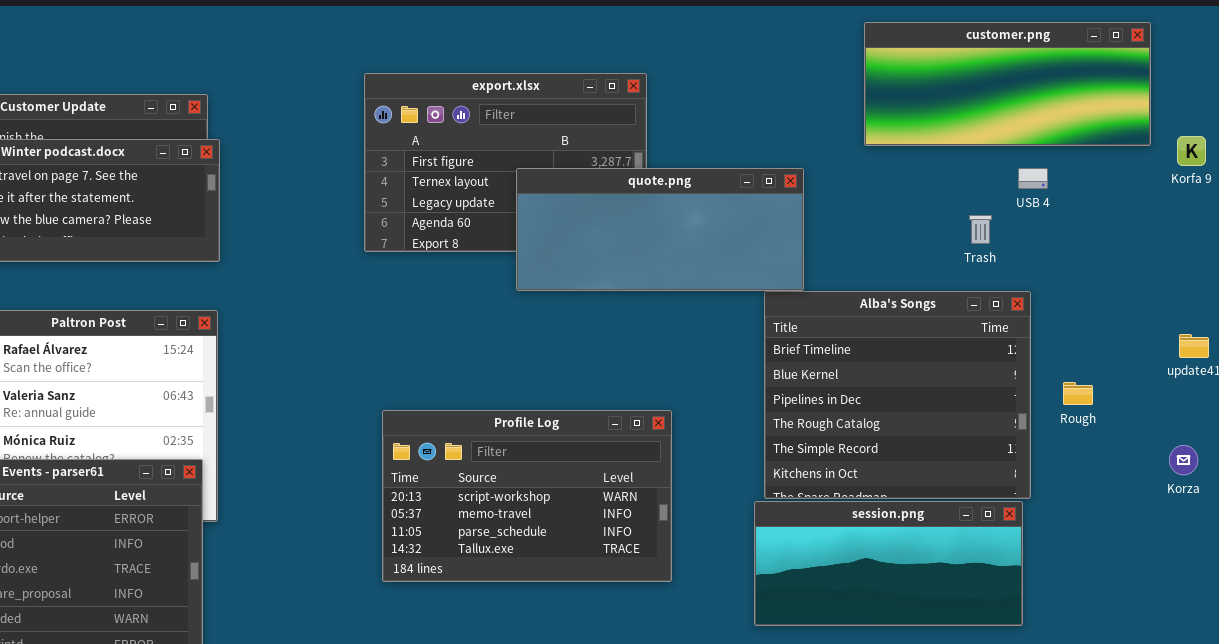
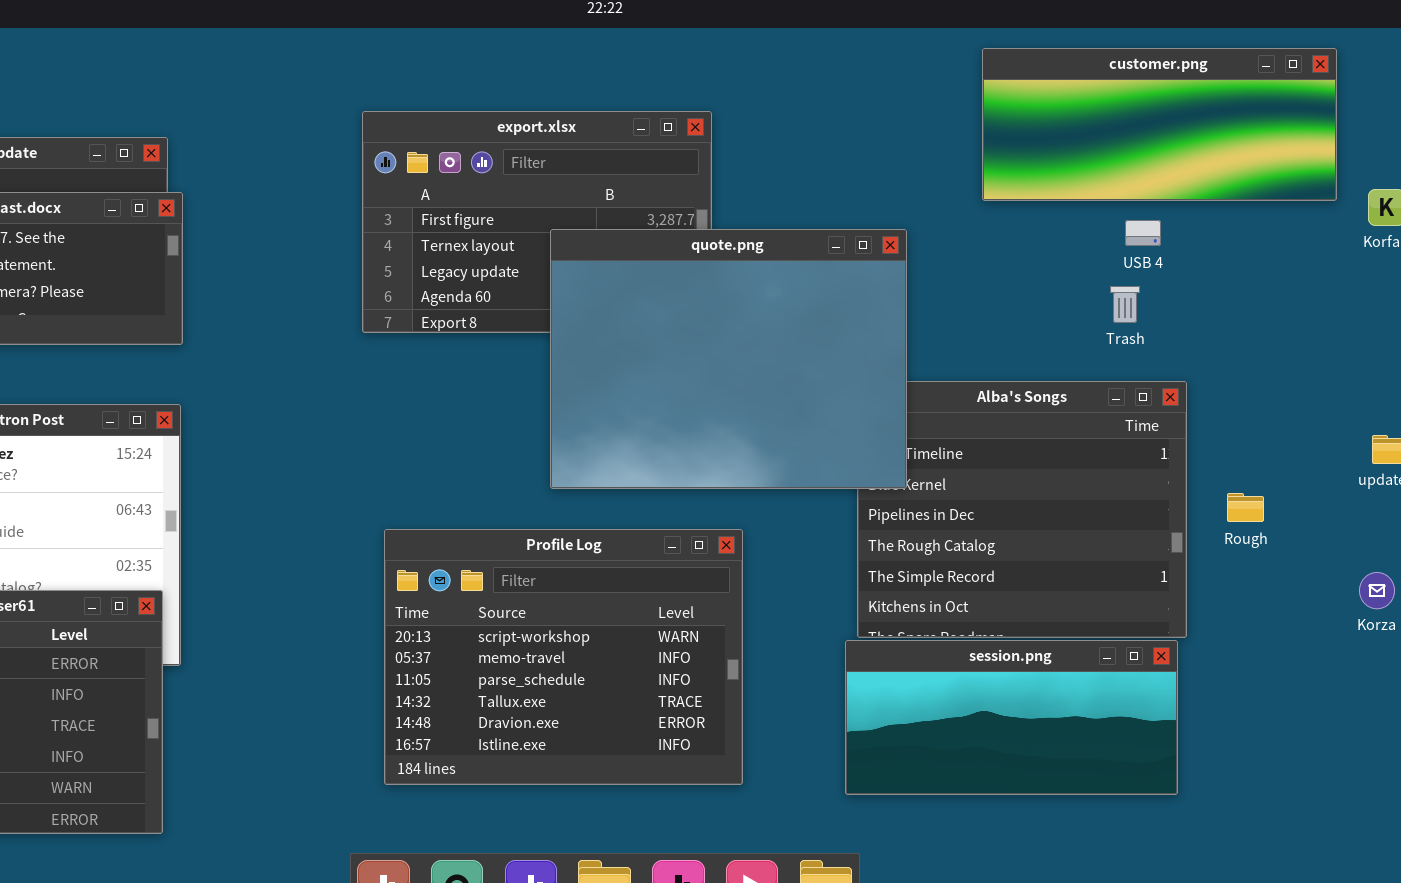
quote.png: [516,168,804,291] -> [550,229,907,489], resized
USB 4: [1018,168,1048,189] -> [1125,220,1161,246], moved
Profile Log: [382,410,672,582] -> [384,529,743,785], resized

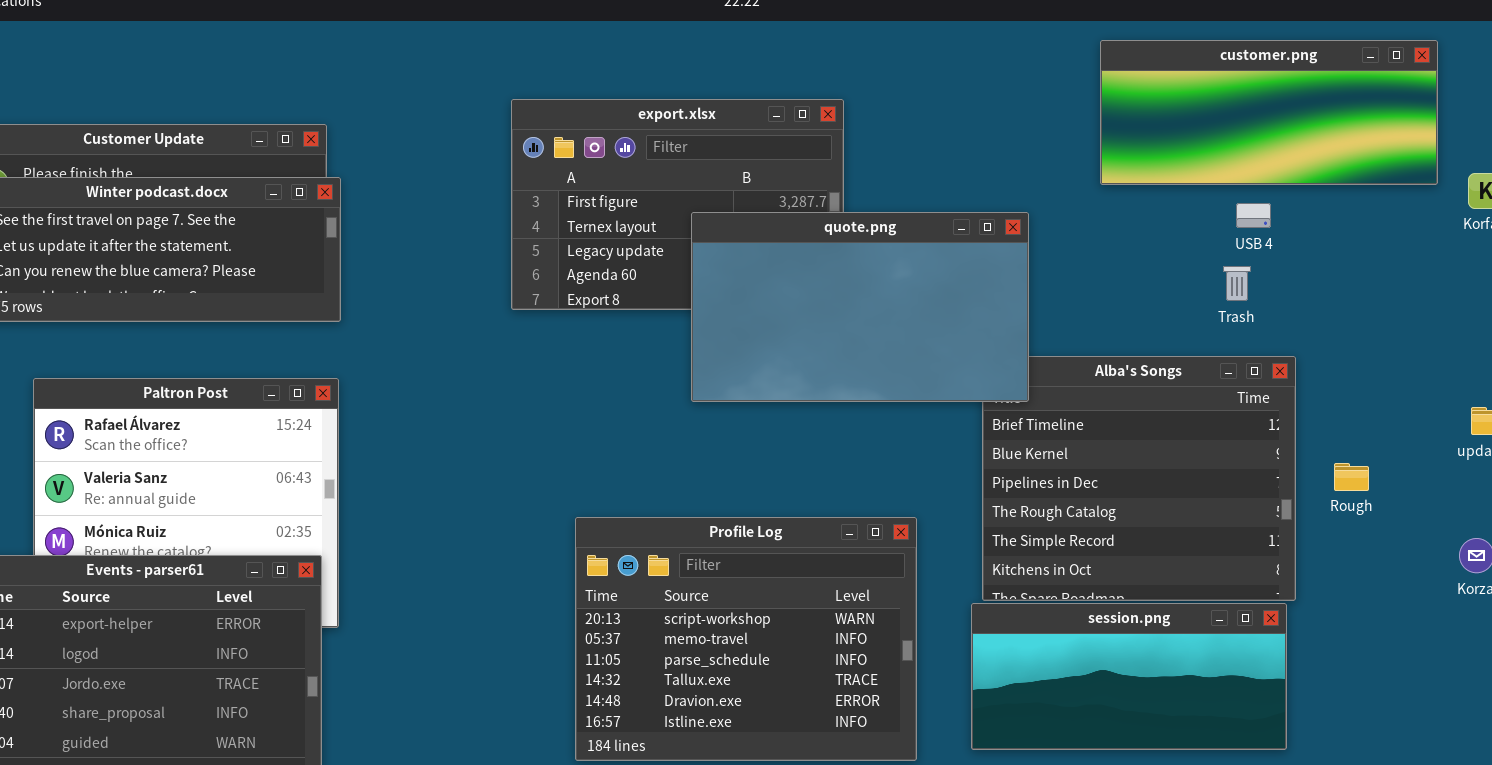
quote.png: [550,229,907,489] -> [691,212,1029,402], resized
Profile Log: [384,529,743,785] -> [575,517,917,761], moved

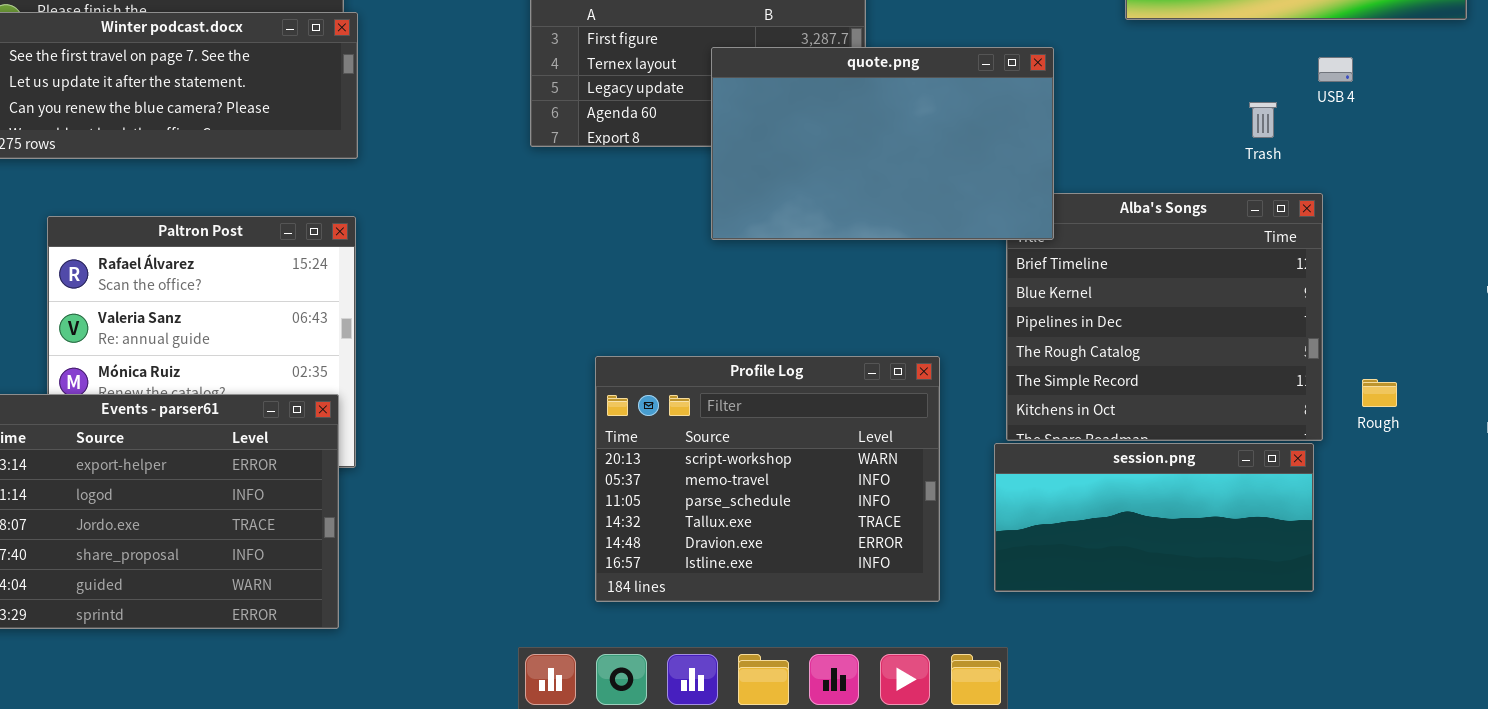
USB 4: [1236,203,1271,228] -> [1318,57,1353,82], moved
Rough: [1334,463,1369,491] -> [1362,379,1397,407], moved

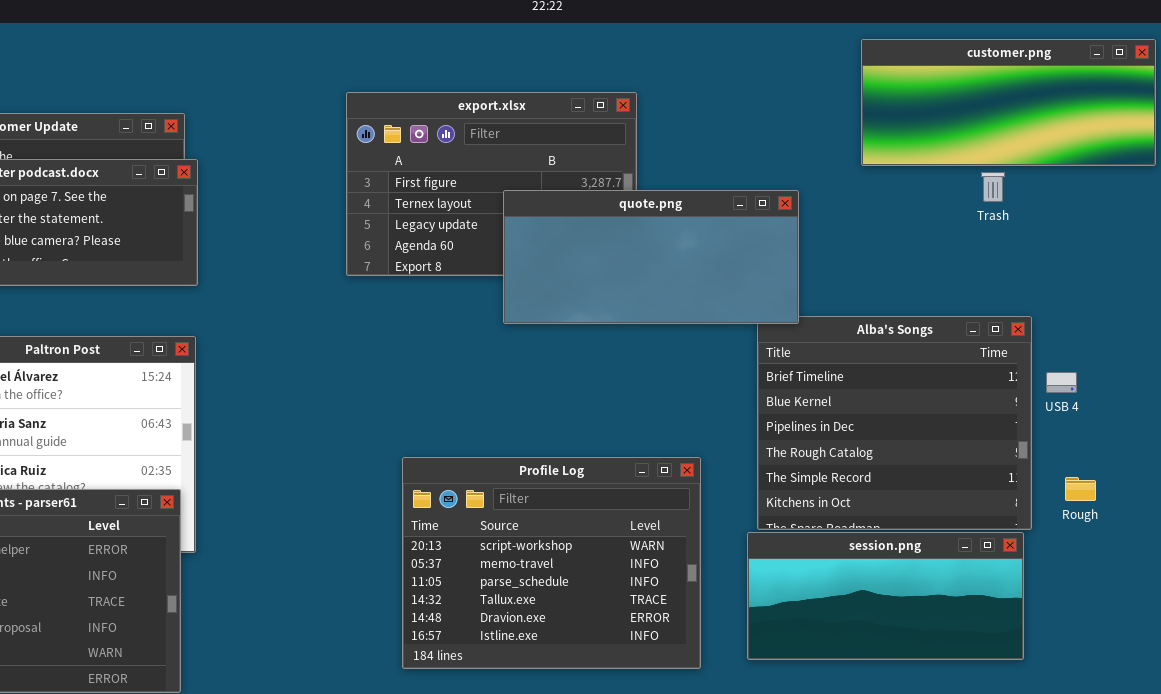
quote.png: [711,47,1054,240] -> [503,190,799,324], resized
USB 4: [1318,57,1353,82] -> [1046,372,1077,393], moved
Trash: [1249,102,1277,138] -> [981,172,1005,202], moved

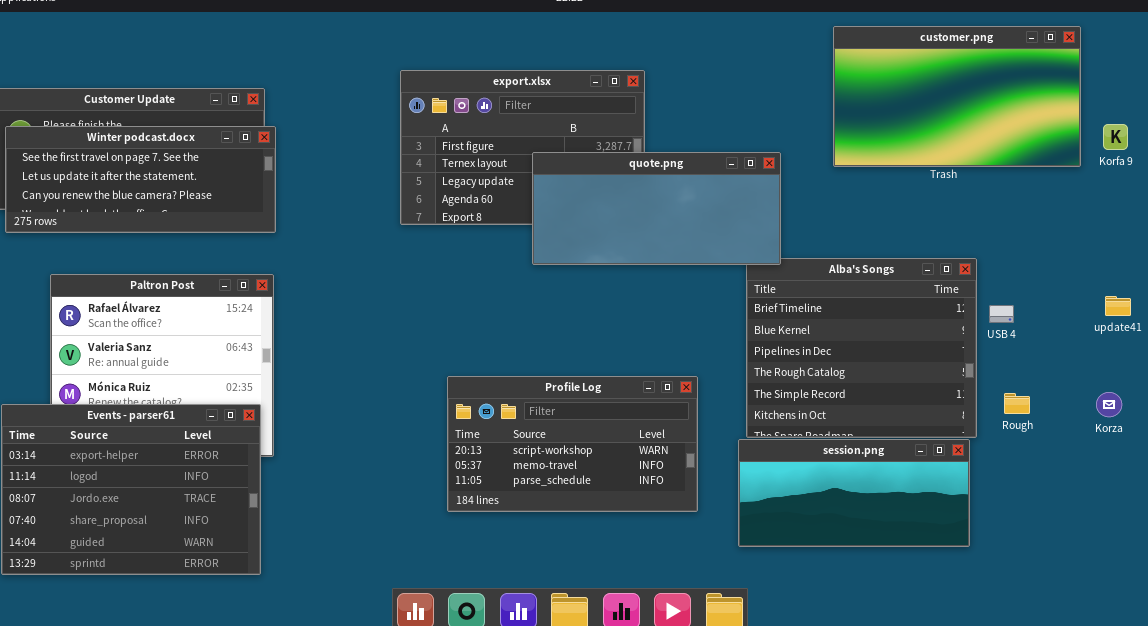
customer.png: [861,39,1156,166] -> [833,26,1081,167], resized
Profile Log: [402,457,701,669] -> [447,376,698,512], resized

